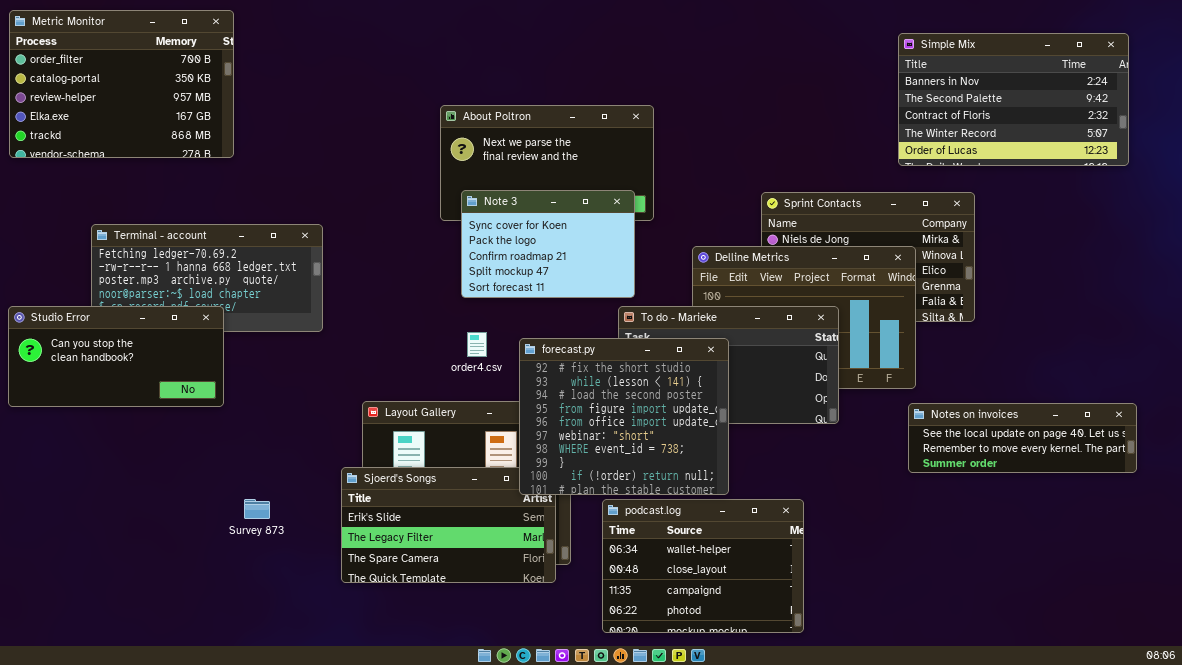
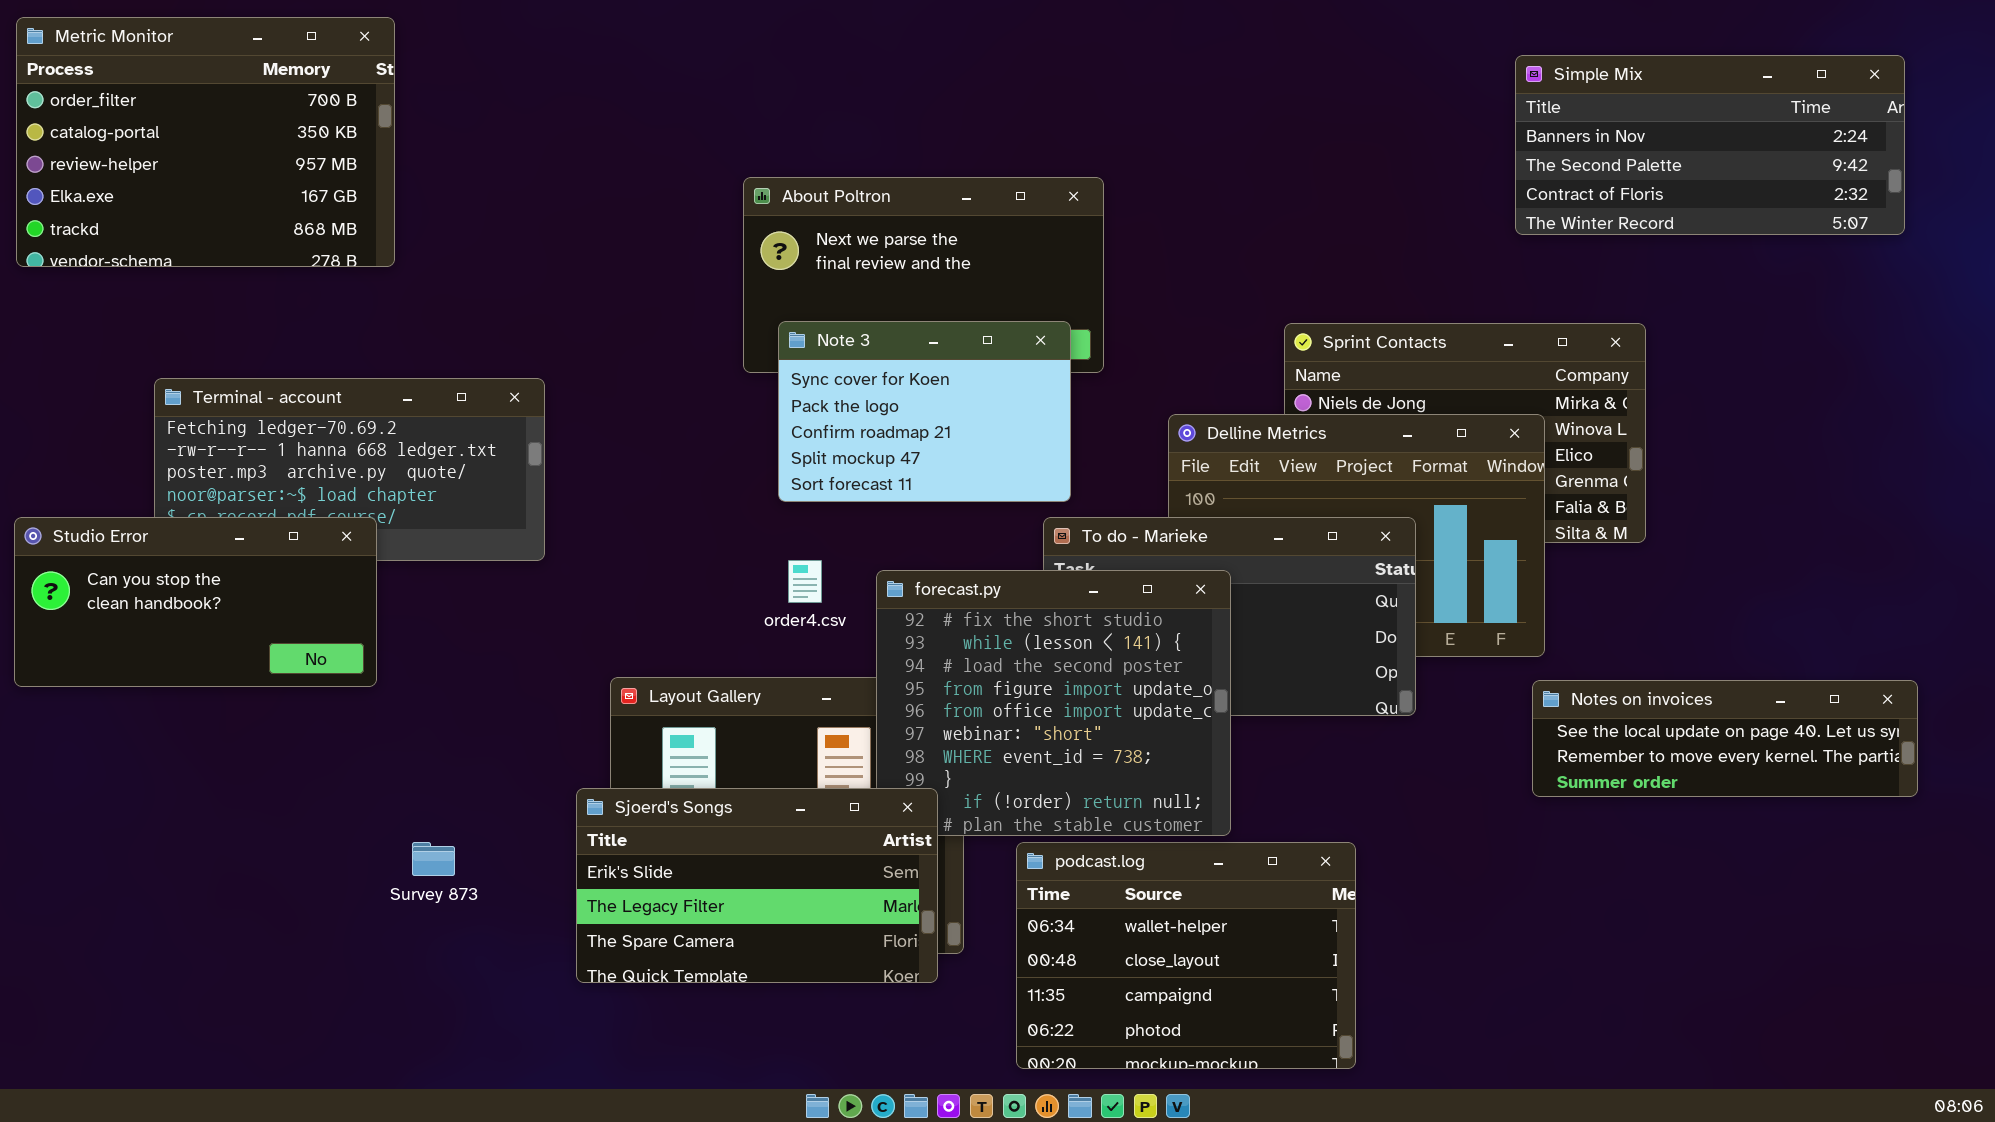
Simple Mix: [898,33,1129,166] -> [1515,55,1905,235], resized
Sjoerd's Songs: [341,467,556,583] -> [576,788,938,983], raised

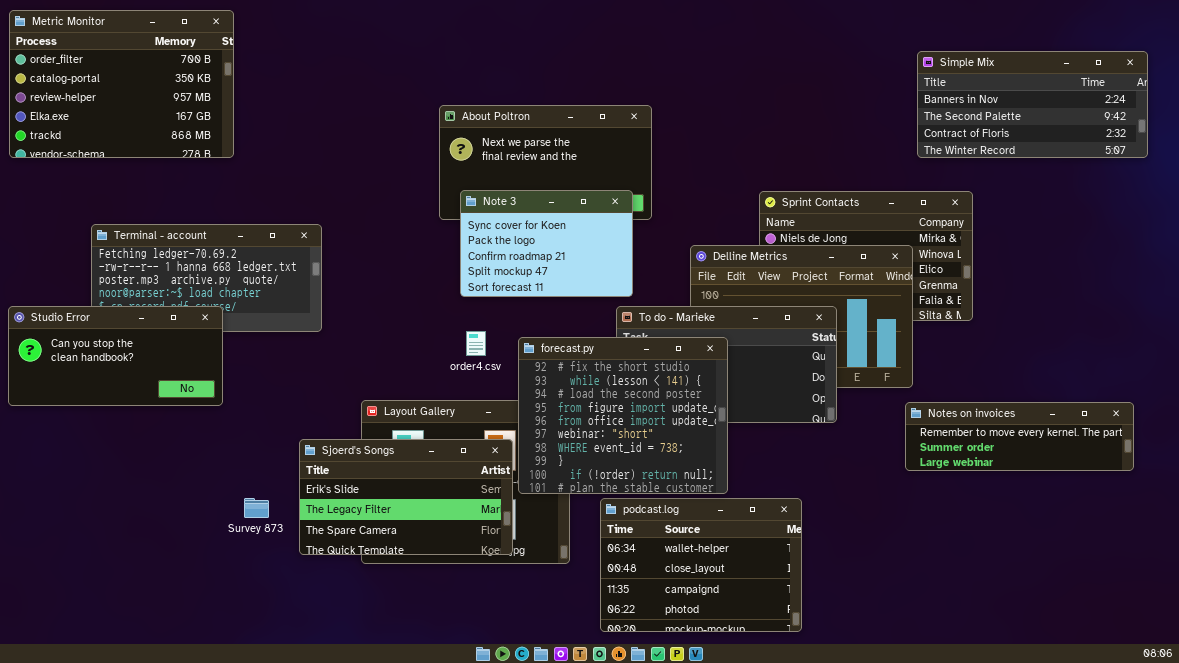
Simple Mix: [1515,55,1905,235] -> [917,51,1148,158], moved
Notes on invoices: [1532,680,1918,797] -> [905,402,1134,471], scrolled down 1 row
Sjoerd's Songs: [576,788,938,983] -> [299,439,513,555], moved

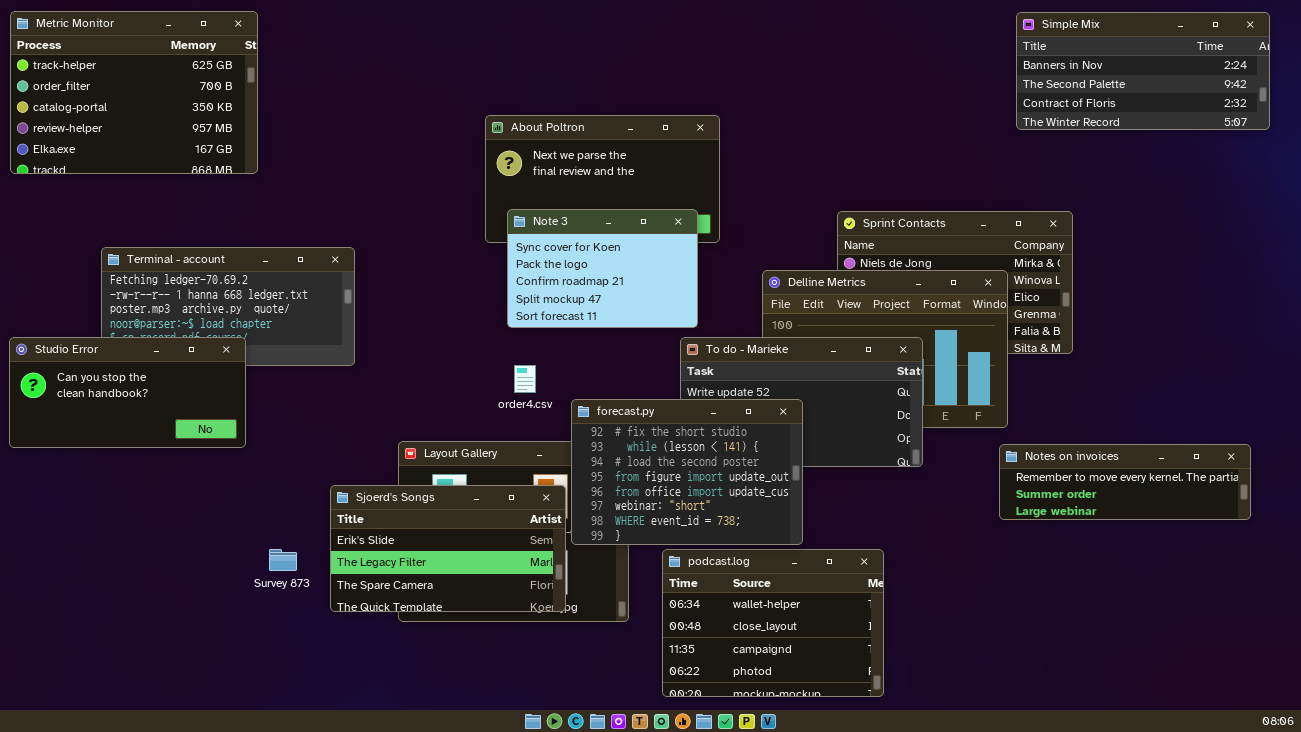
Metric Monitor: [9,10,234,158] -> [10,11,258,174], scrolled up 1 row
Simple Mix: [917,51,1148,158] -> [1016,12,1270,130], moved
forecast.py: [518,337,728,494] -> [571,399,803,545], resized

